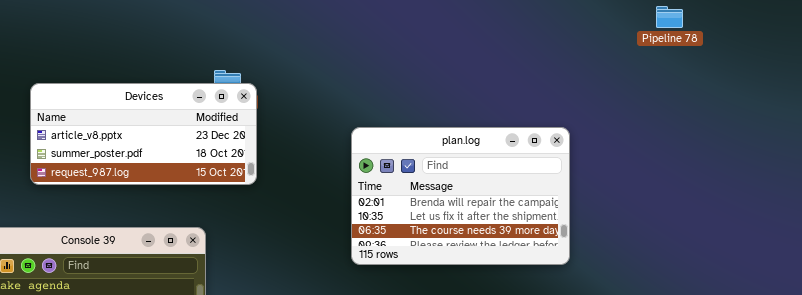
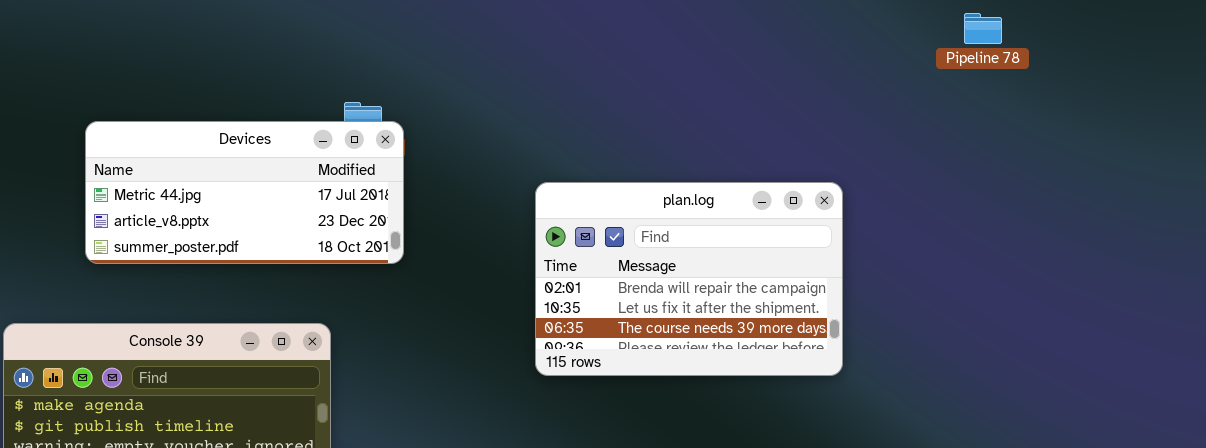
Devices: [30,83,257,185] -> [85,121,404,264], scrolled up 1 row

